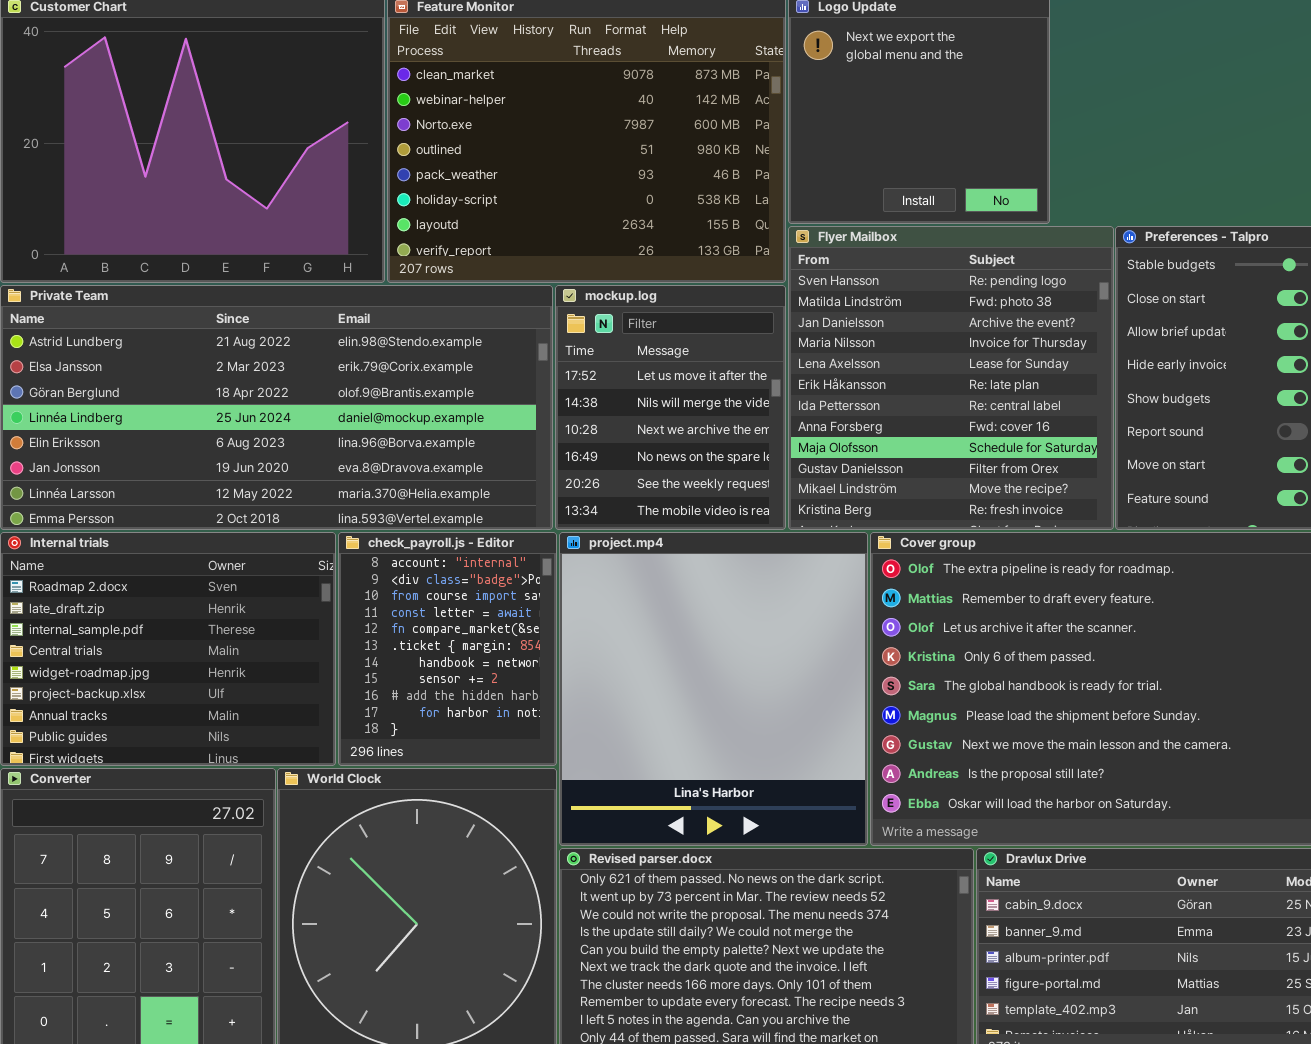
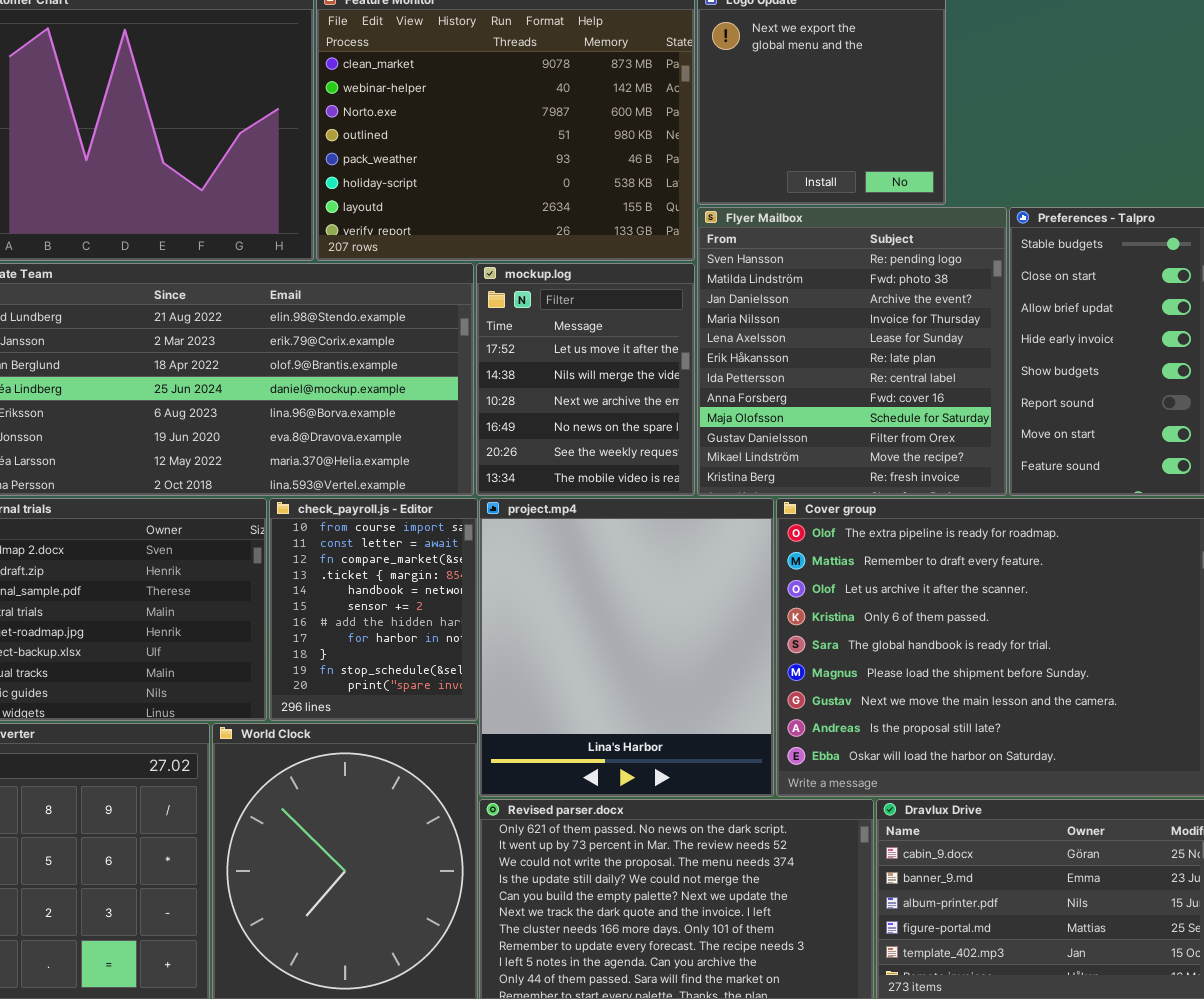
check_payroll.js - Editor: [338,532,557,766] -> [269,498,478,721], scrolled down 2 rows

